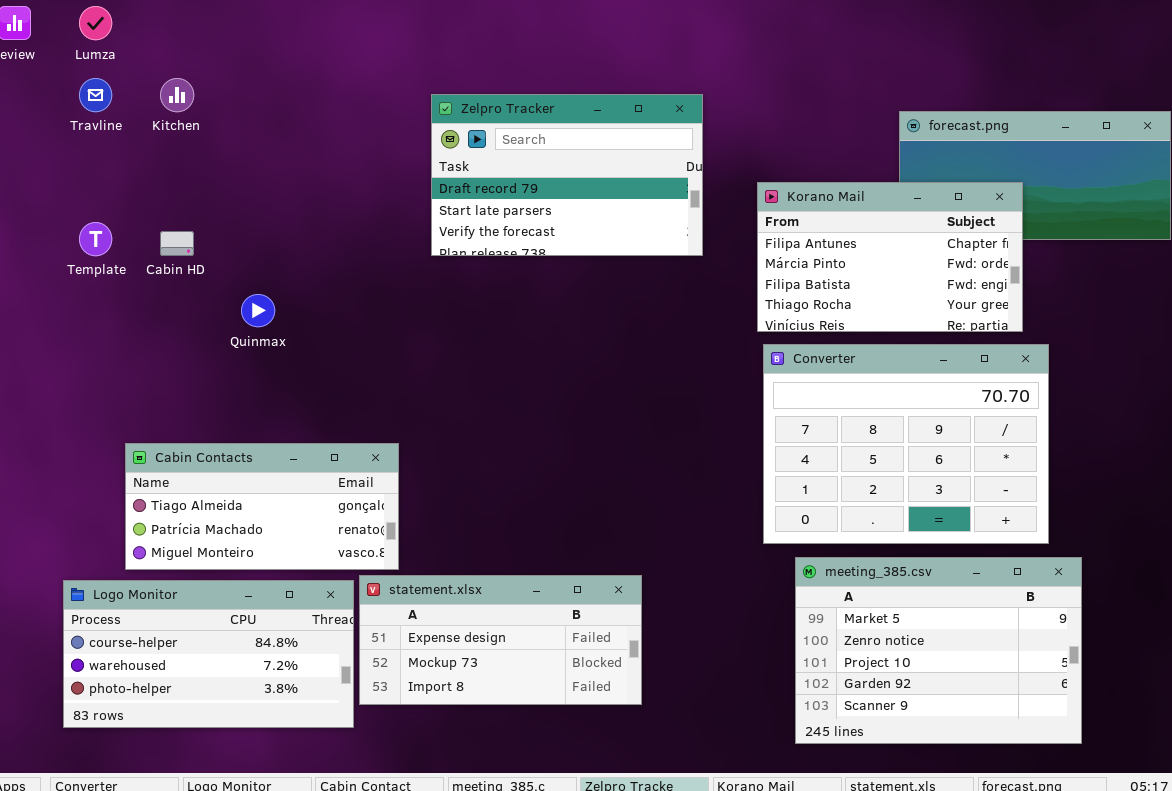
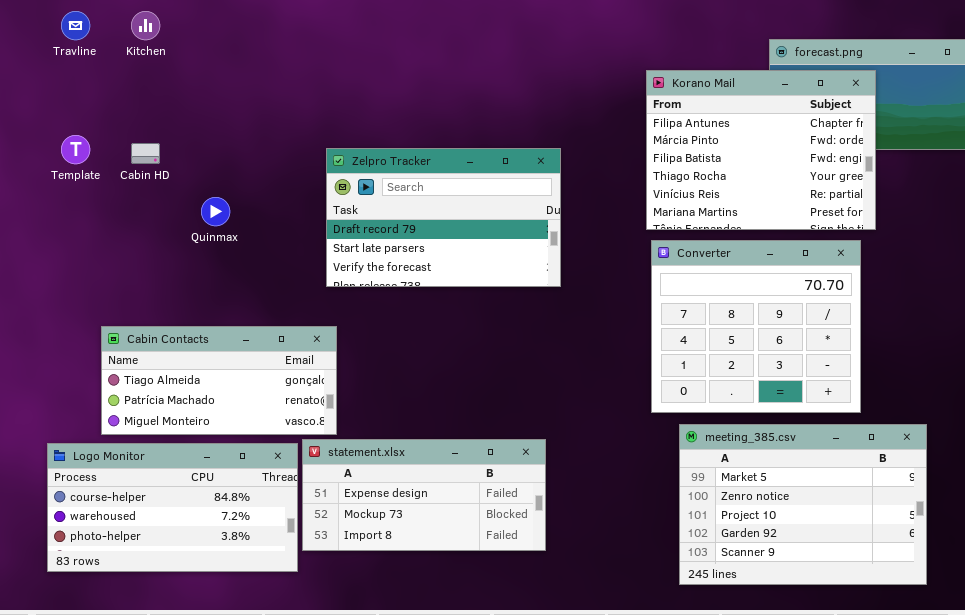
Zelpro Tracker: [431,94,703,256] -> [326,148,561,287], moved
Korano Mail: [757,182,1023,332] -> [646,70,876,230], resized
Converter: [763,344,1049,544] -> [651,240,861,413], resized

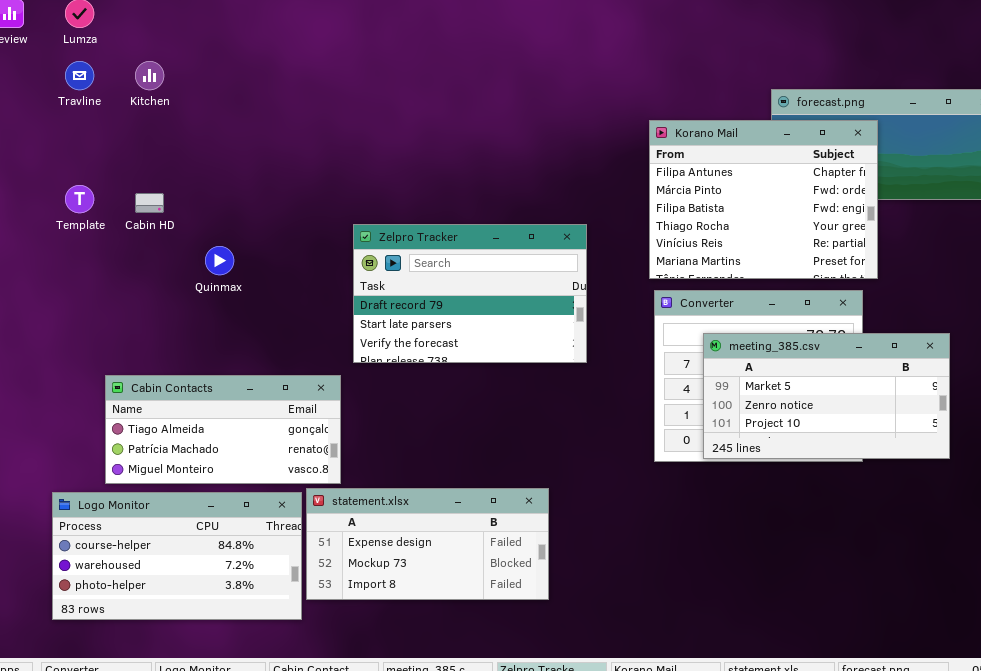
Zelpro Tracker: [326,148,561,287] -> [353,224,587,363], moved
meeting_385.csv: [679,424,927,585] -> [703,333,950,459], moved, resized

